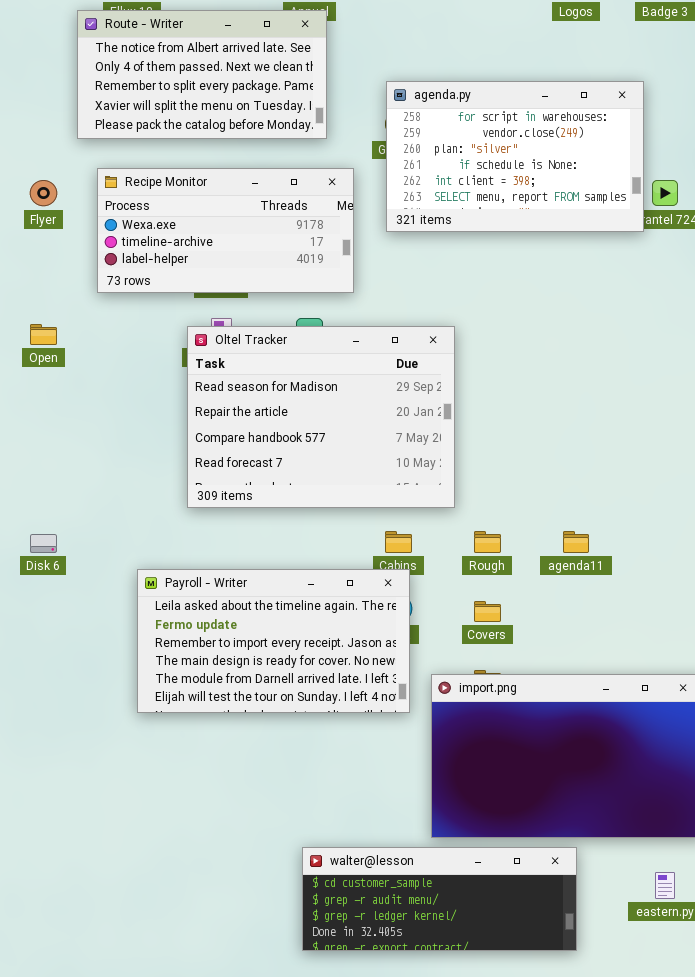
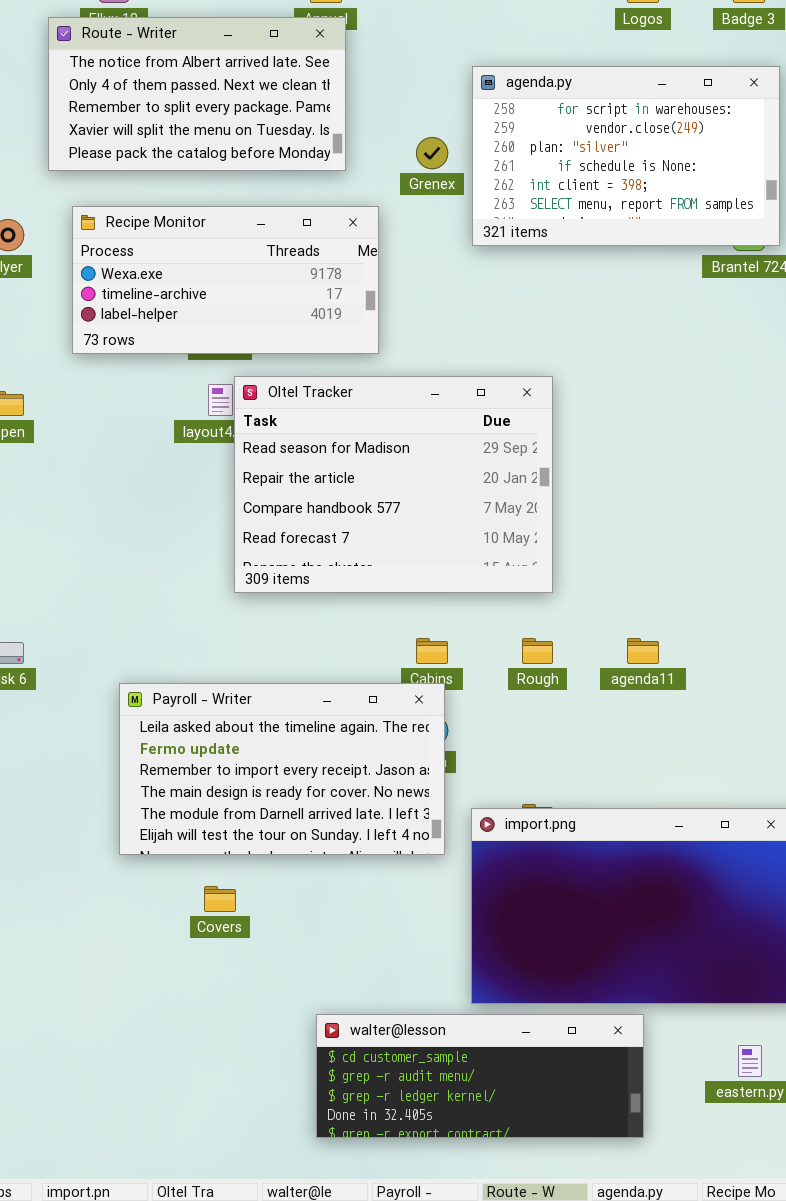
agenda.py: [386,81,644,232] -> [472,66,780,246], moved
Oltel Tracker: [187,326,455,508] -> [234,376,553,593], moved
Covers: [474,601,501,622] -> [204,886,236,912], moved

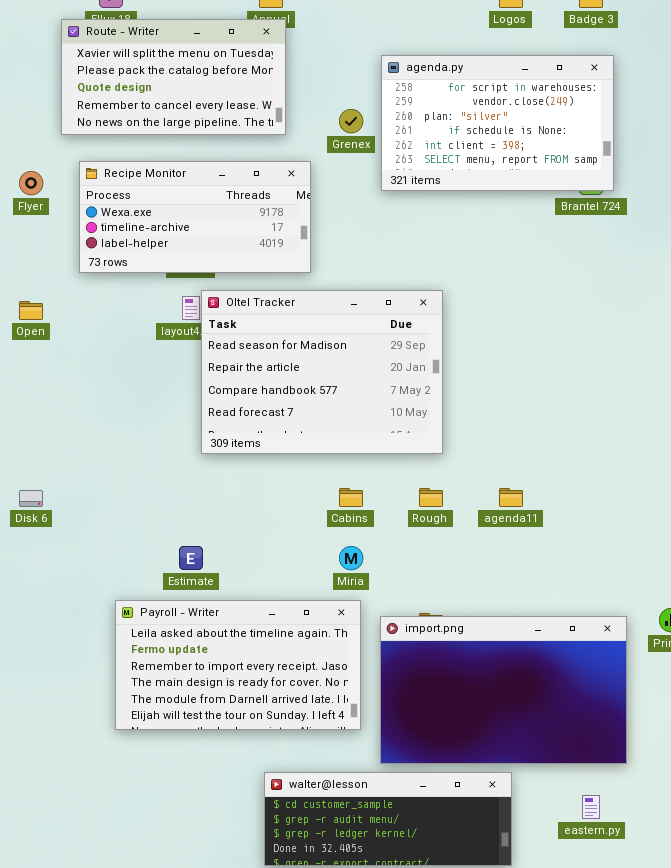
Route - Writer: [48,17,346,171] -> [61,19,286,135], scrolled down 3 rows
Payroll - Writer: [119,683,445,855] -> [115,600,361,730], moved

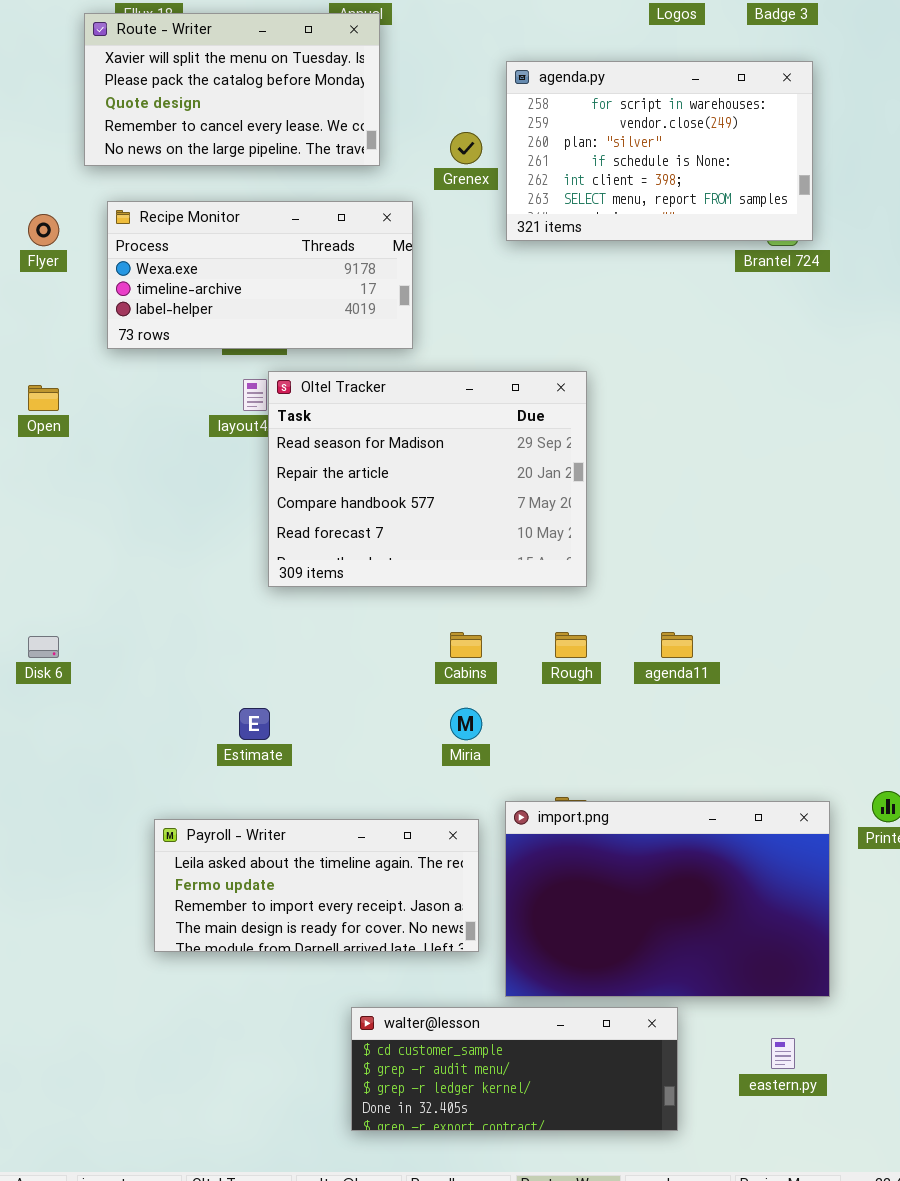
Payroll - Writer: [115,600,361,730] -> [154,819,479,952], resized

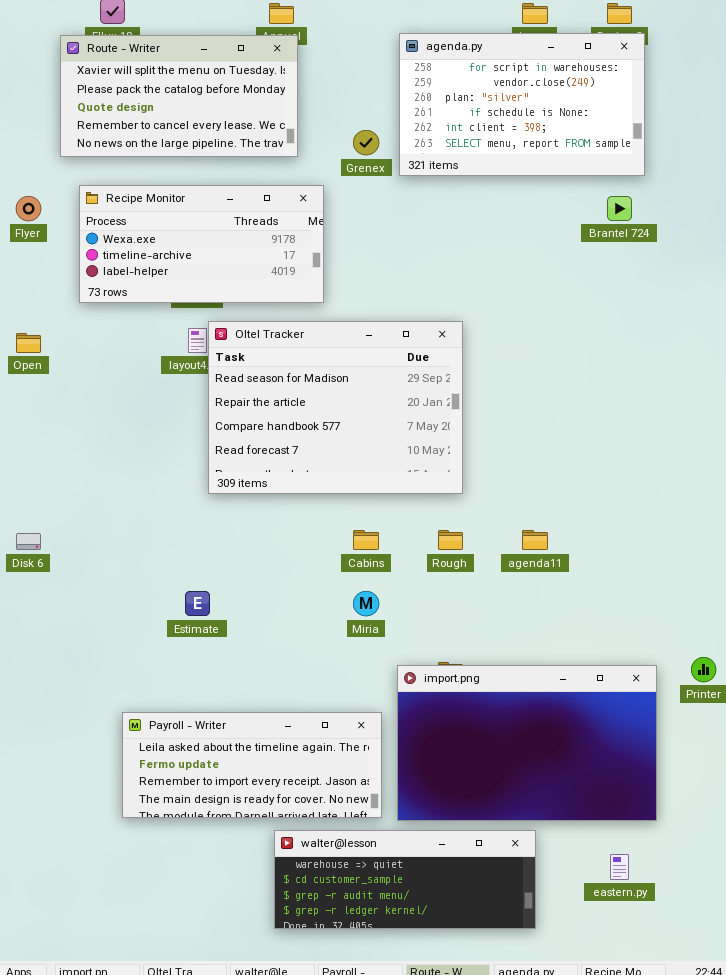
agenda.py: [506,61,813,241] -> [399,33,645,176], moved
Payroll - Writer: [154,819,479,952] -> [122,712,382,818], moved
walter@lesson: [351,1007,678,1131] -> [274,830,536,929], scrolled up 1 row

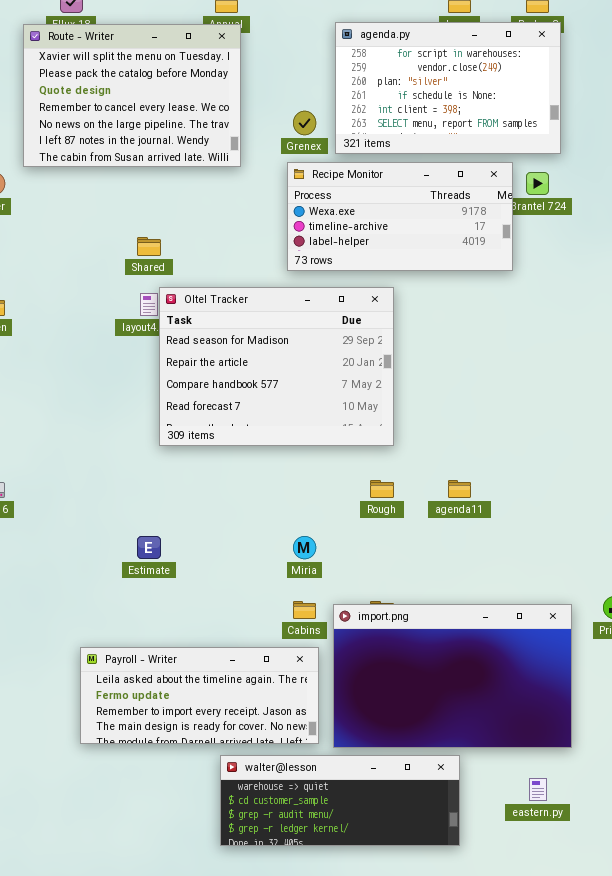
Route - Writer: [60,35,298,157] -> [23,24,241,167], resized
Recipe Monitor: [79,185,324,303] -> [287,162,513,271], moved
Cabins: [353,530,379,550] -> [293,601,316,619], moved

